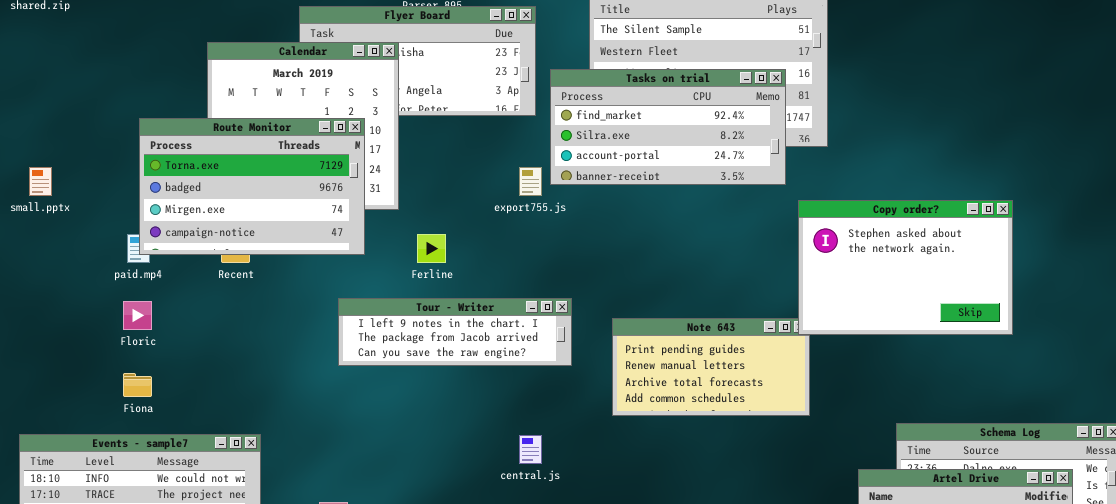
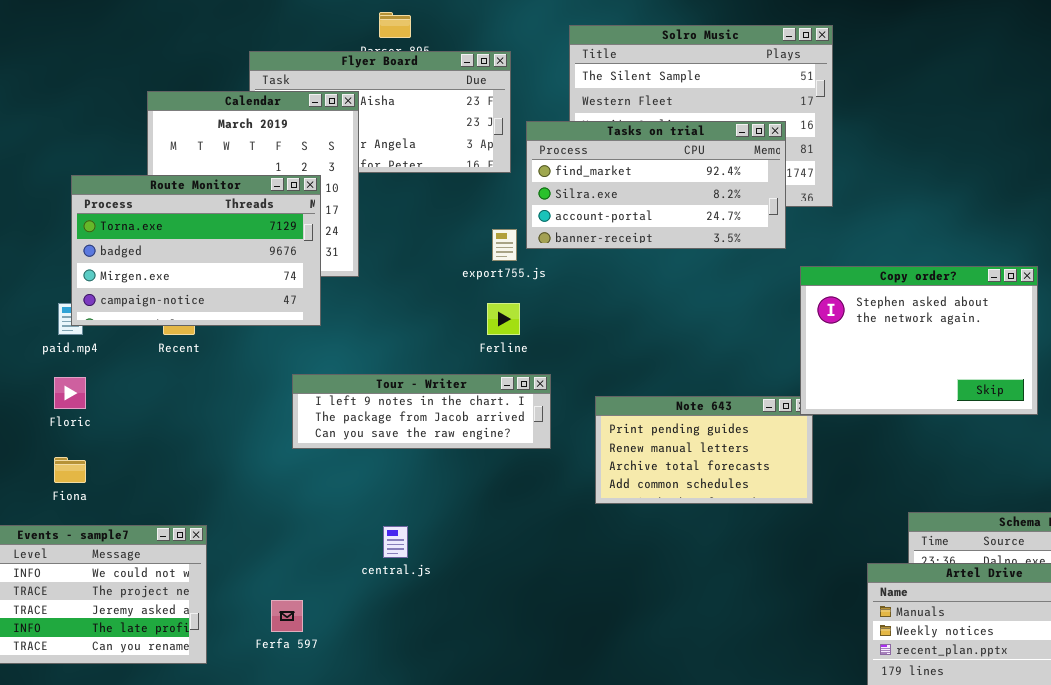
Ferline: [417,234,446,263] -> [487,303,520,335], moved
central.js: [519,435,542,464] -> [383,526,408,558], moved

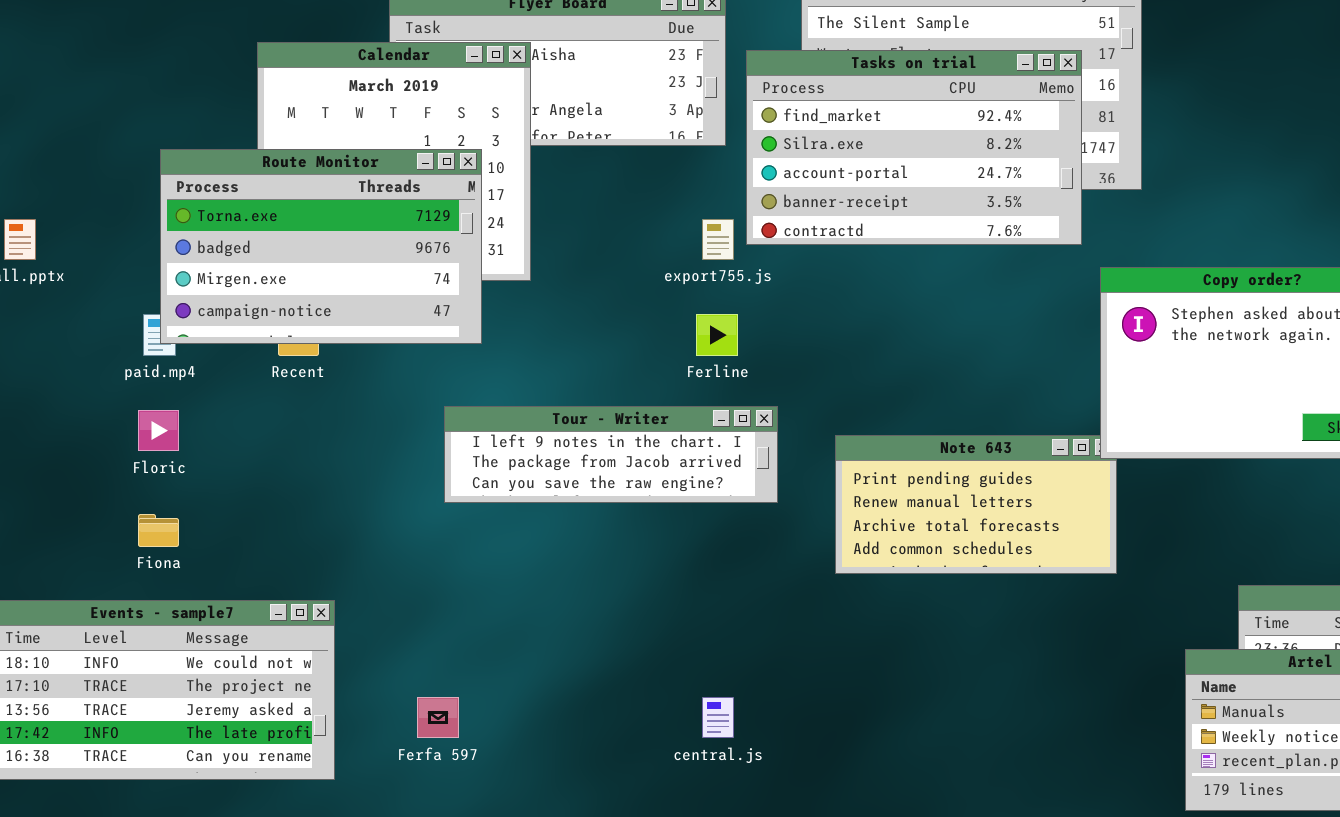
Tasks on trial: [526,121,786,249] -> [746,50,1082,245], resized
central.js: [383,526,408,558] -> [702,697,734,738], moved

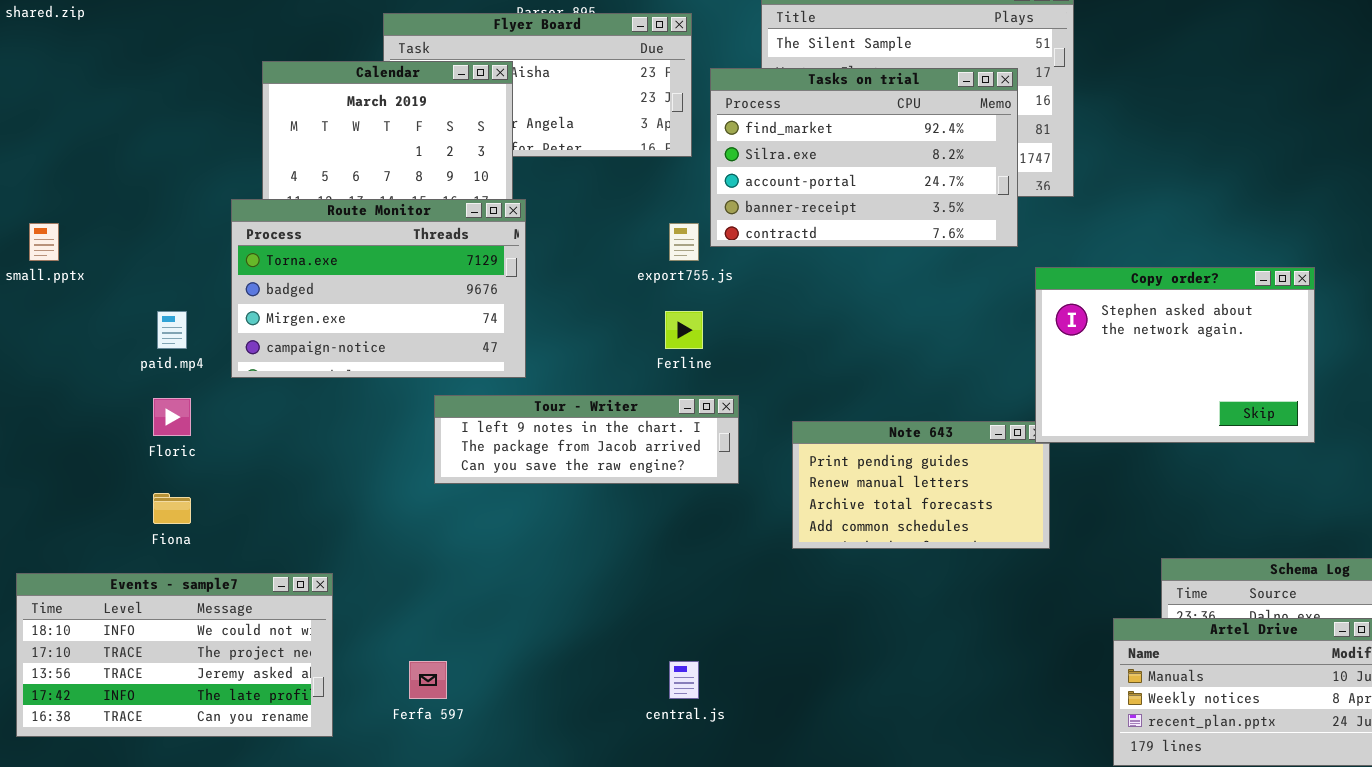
Route Monitor: [160,149,482,344] -> [231,199,526,378], moved

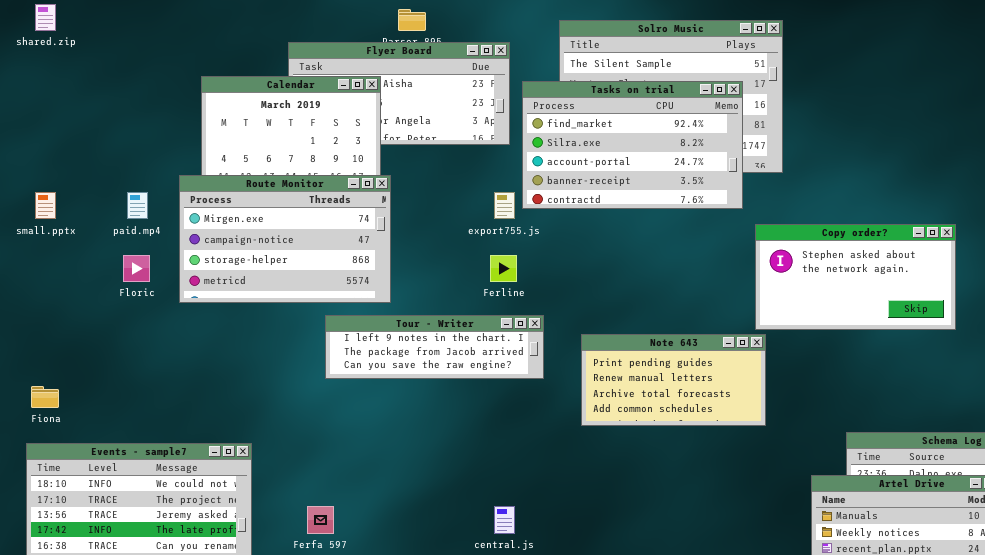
Route Monitor: [231,199,526,378] -> [179,175,391,303], scrolled down 2 rows
Copy order?: [1035,267,1315,443] -> [755,224,956,330], resized
paid.mp4: [157,311,187,349] -> [127,192,148,219], moved
Floric: [153,398,191,436] -> [123,255,150,282], moved
Fiona: [153,493,191,524] -> [31,386,59,408], moved

